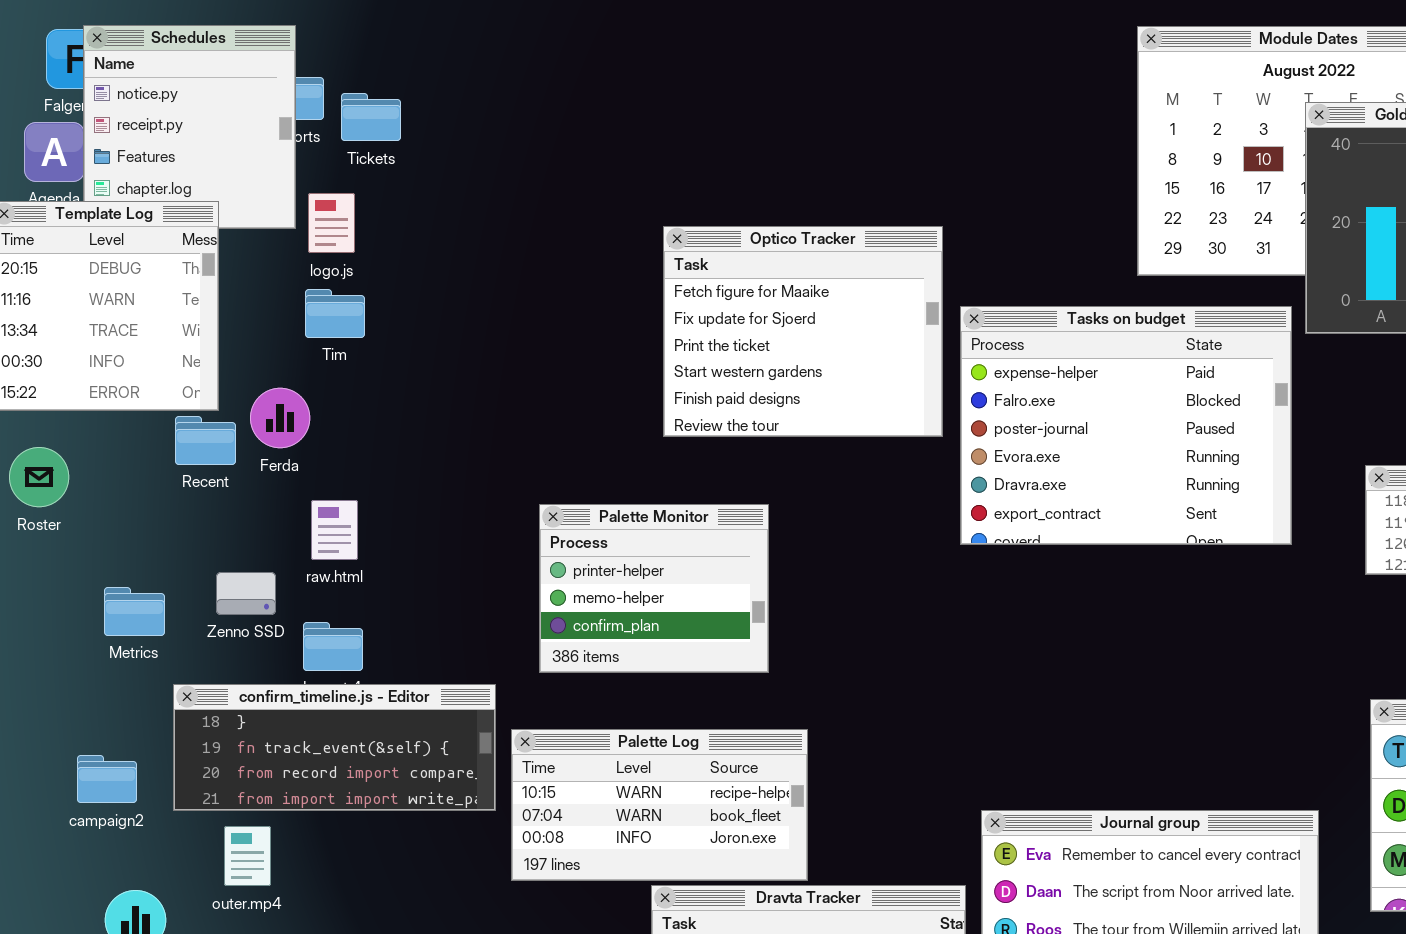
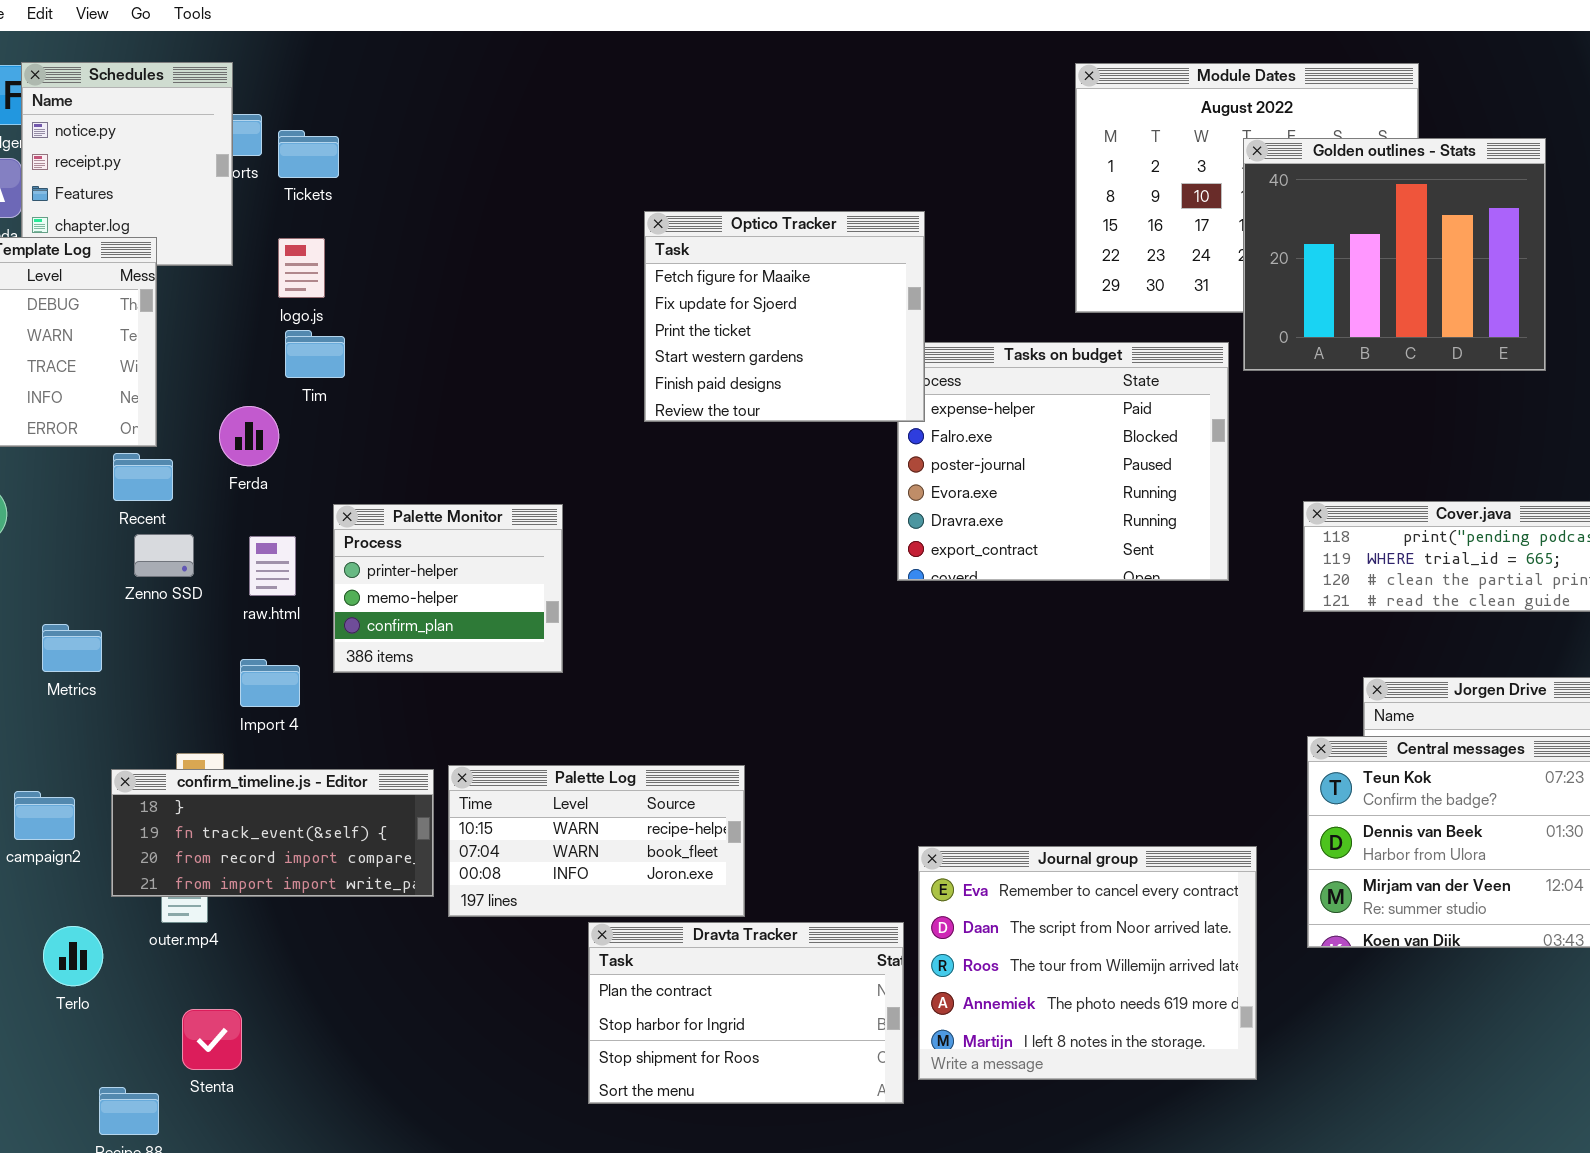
logo.js: [308,193,355,253] -> [278,238,325,298], moved
Optico Tracker: [663,226,943,437] -> [644,211,925,422], moved
Tim: [305,289,365,338] -> [285,330,345,378], moved
Ferda: [250,388,310,448] -> [219,406,279,466], moved
Palette Monitor: [539,504,769,673] -> [333,504,563,673], moved
Zenno SSD: [216,572,276,615] -> [134,534,194,577], moved
confirm_timeline.js - Editor: [173,684,496,811] -> [111,769,434,897], moved

